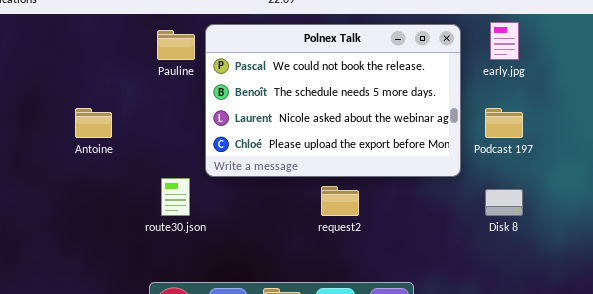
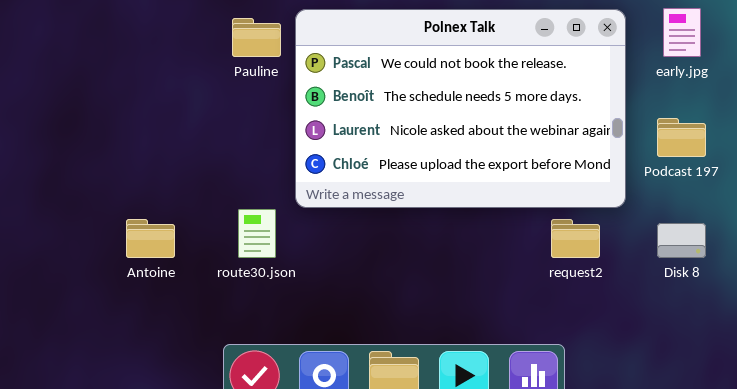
Antoine: [75,108,112,138] -> [126,219,175,258], moved
request2: [321,186,359,216] -> [551,219,600,258], moved

